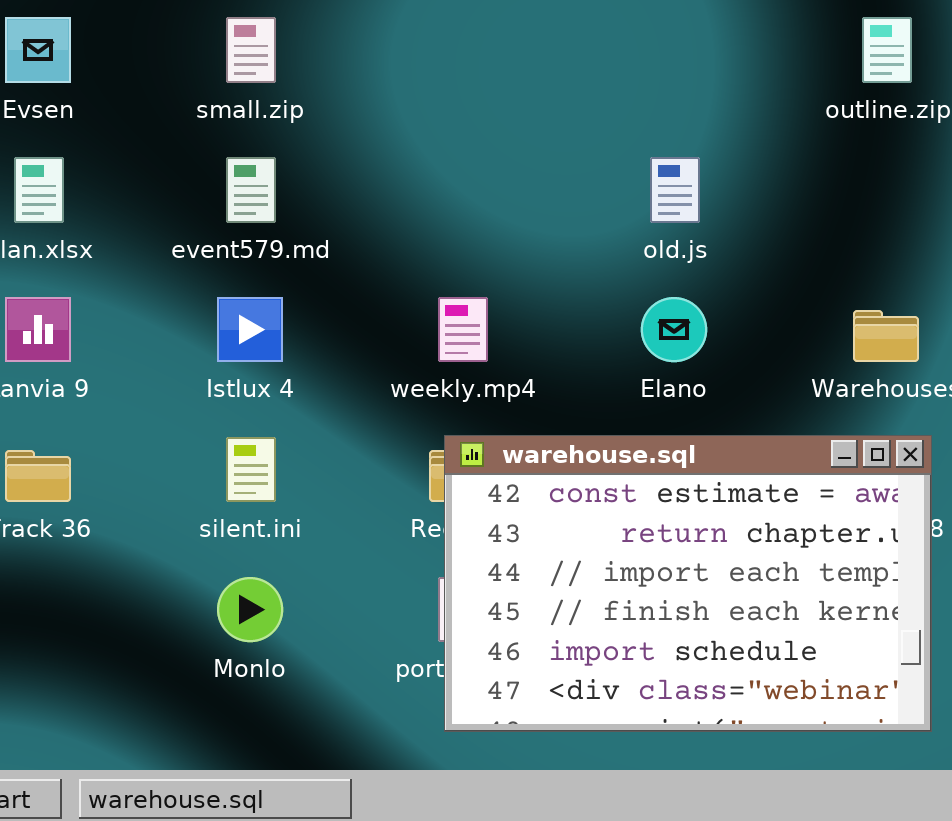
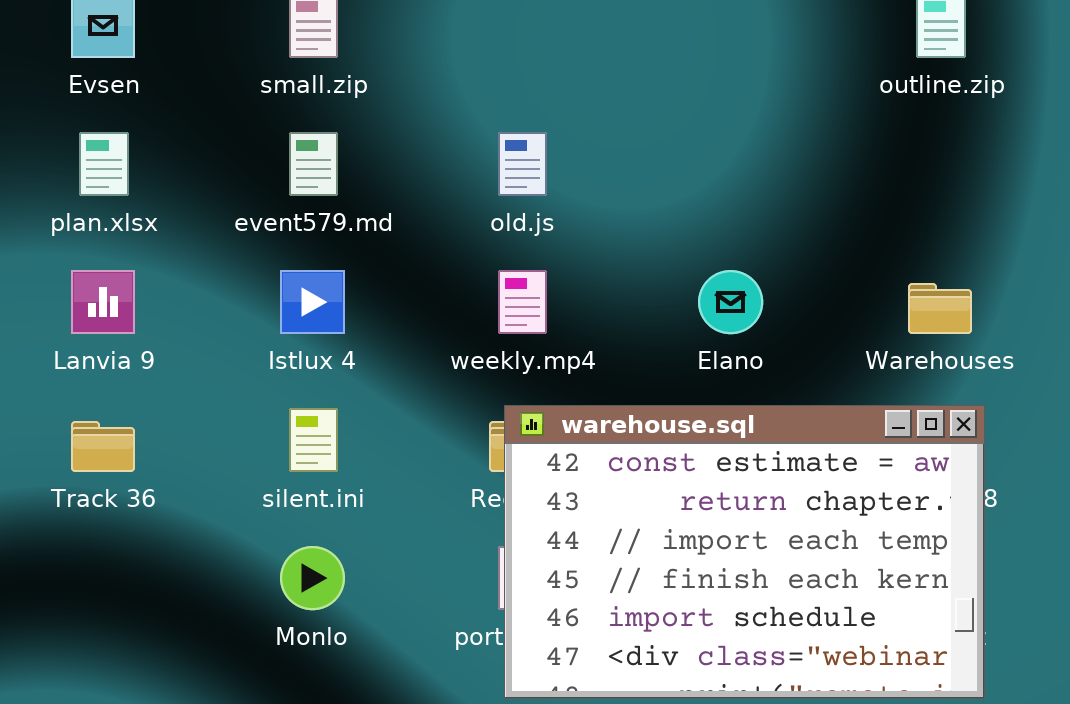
old.js: [650,157,700,223] -> [498,132,547,196], moved

